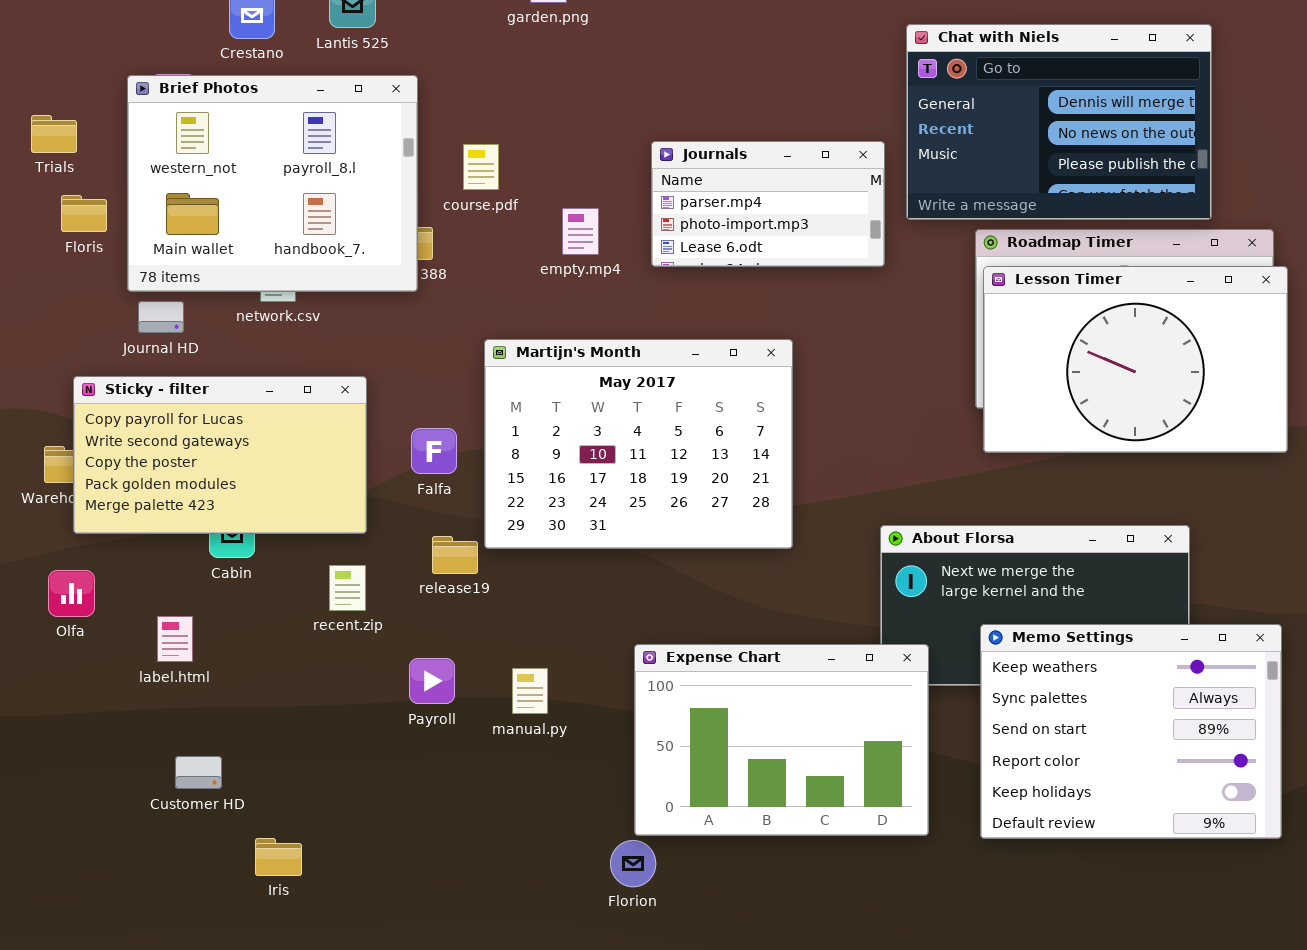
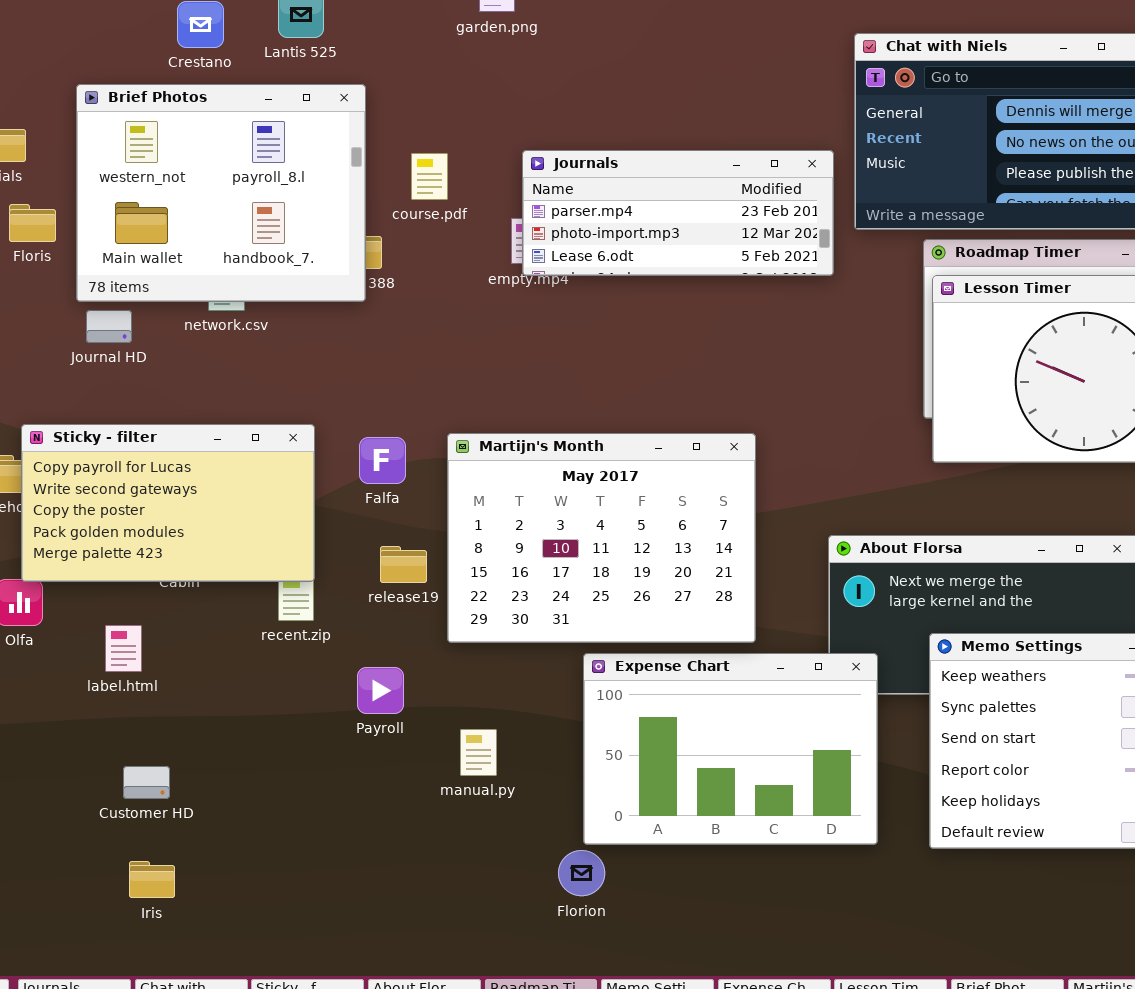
Journals: [651,141,885,267] -> [522,150,834,276], resized
Martijn's Month: [484,339,793,549] -> [447,433,756,643], moved
Sticky - filter: [73,376,367,534] -> [21,424,315,582], moved
manual.py: [512,668,548,714] -> [460,729,497,776], moved
Iris: [255,838,302,876] -> [129,861,175,898], moved

